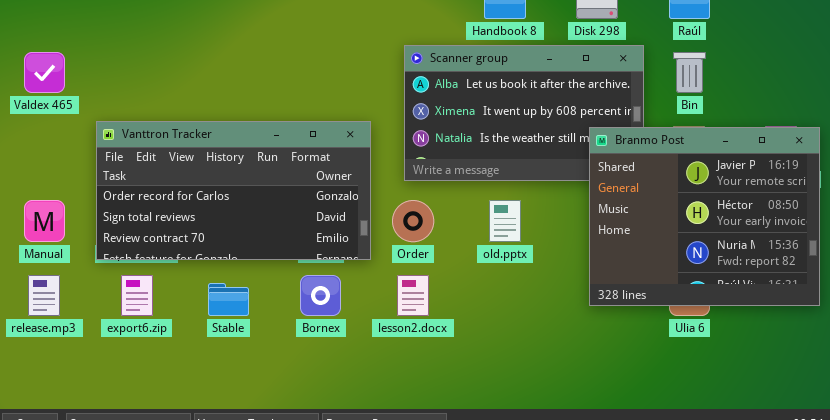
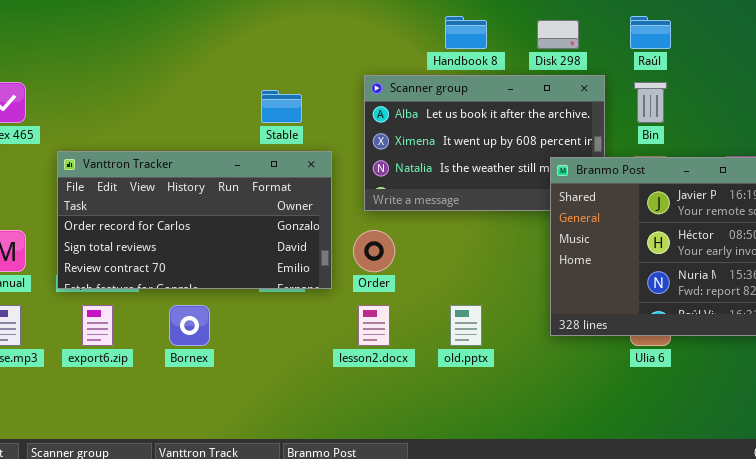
old.pptx: [489,200,521,242] -> [450,305,482,346], moved
Bornex: [300,275,341,316] -> [169,305,210,346], moved
Stable: [208,283,249,316] -> [261,90,302,123], moved

